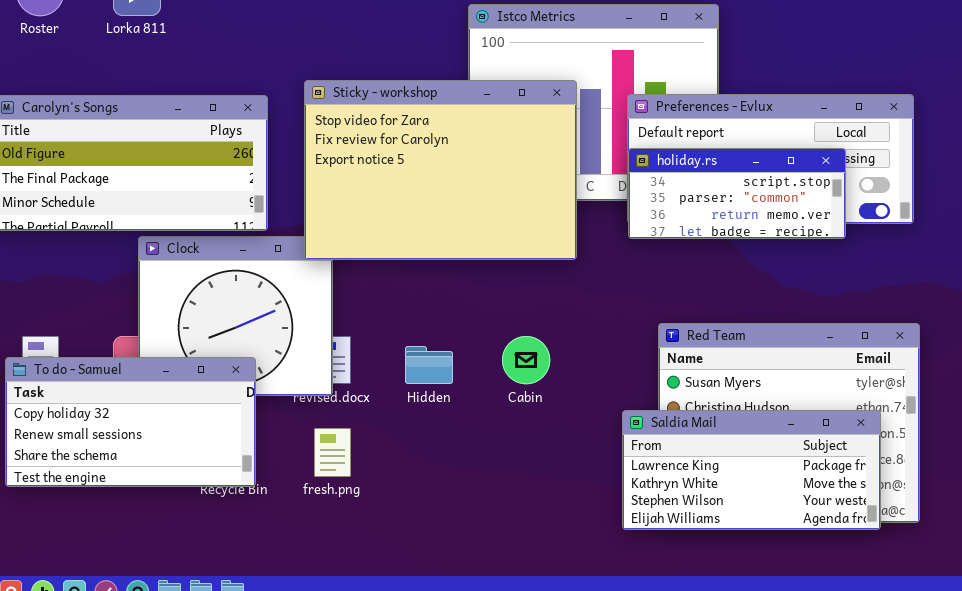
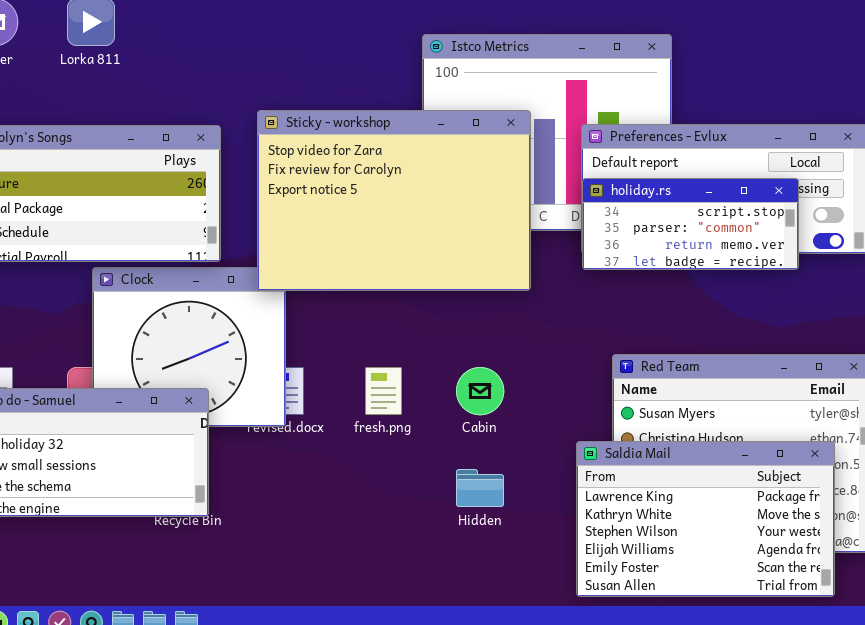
Hidden: [405,346,453,384] -> [456,469,504,507], moved
Saldia Mail: [622,410,881,530] -> [576,441,835,597], resized
fresh.png: [314,428,351,477] -> [365,367,402,415], moved

